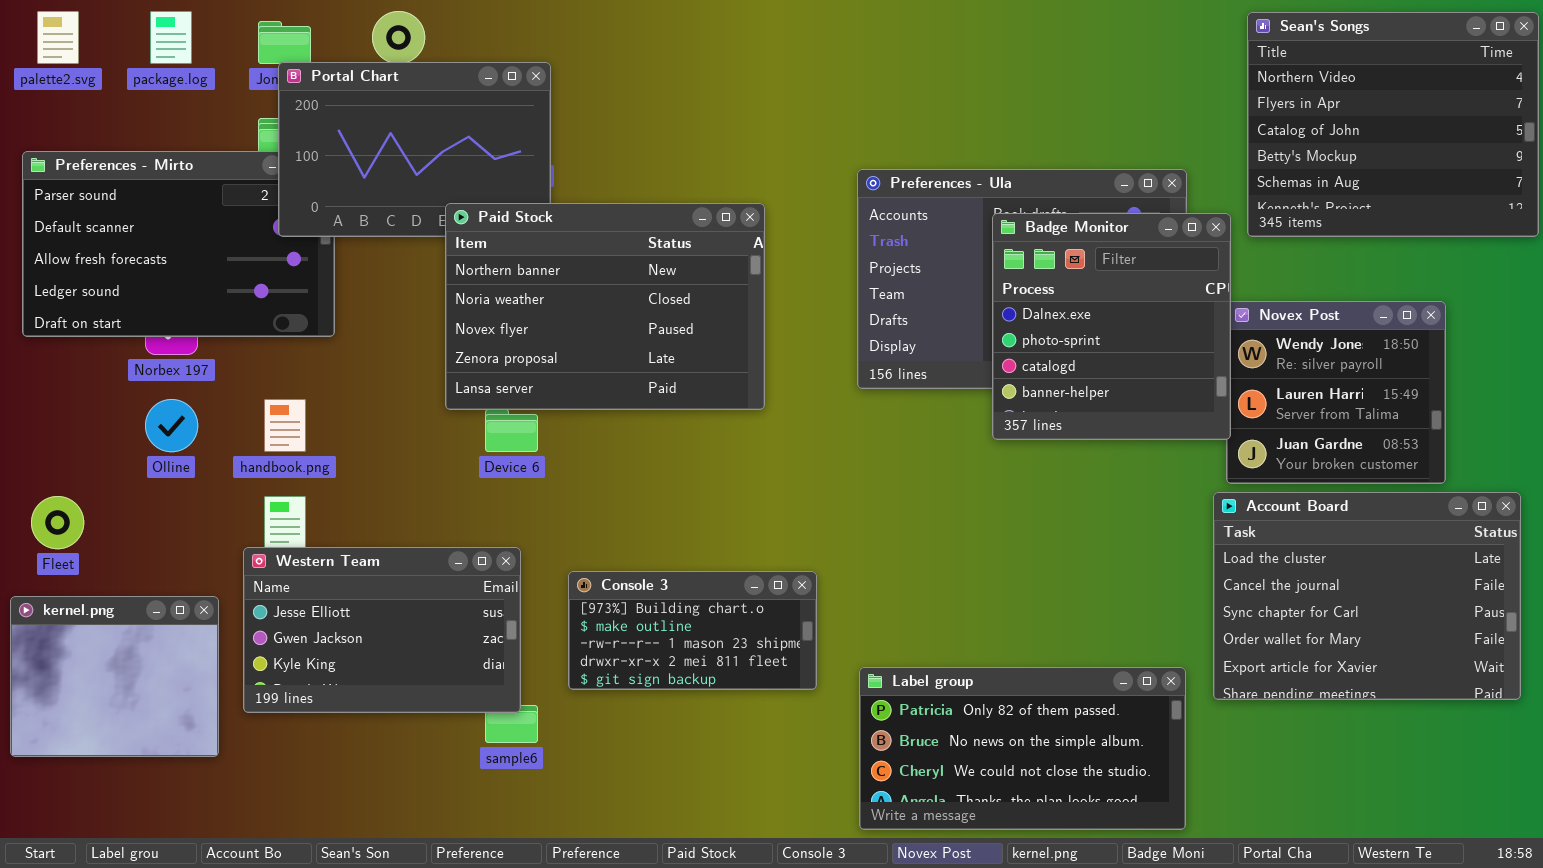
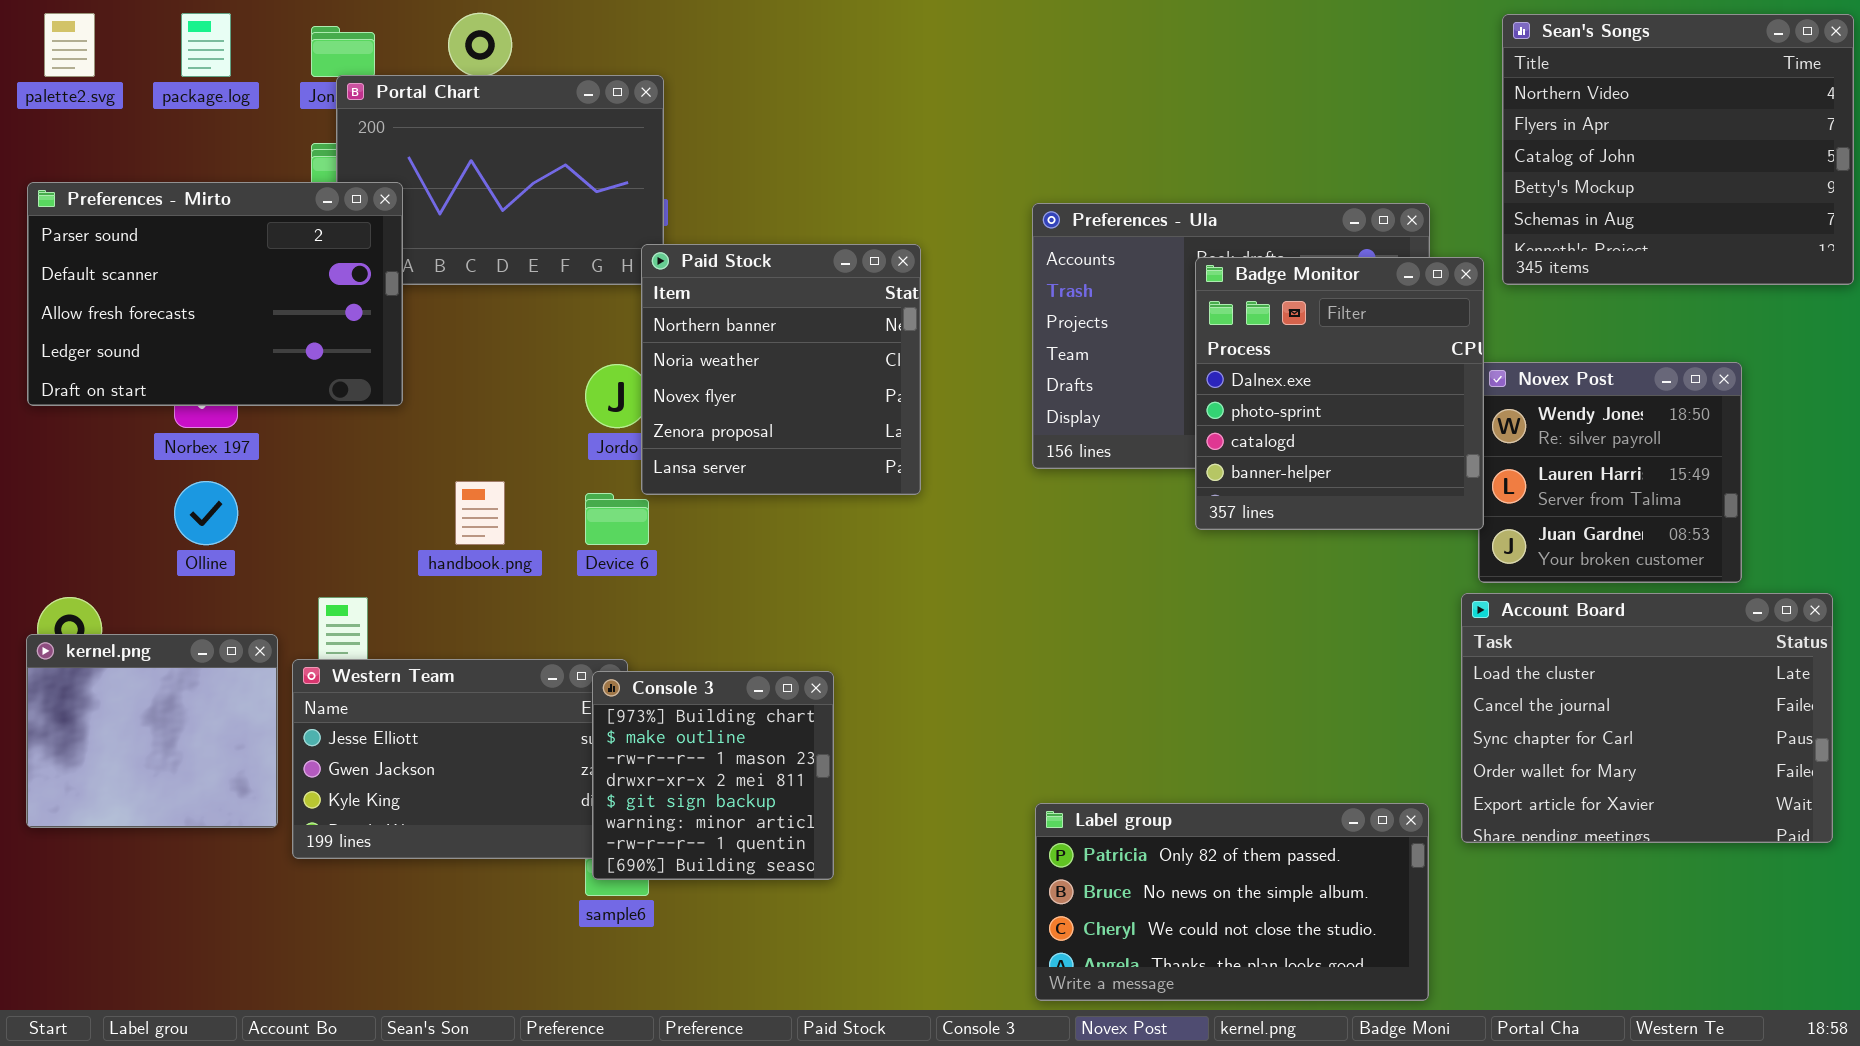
Preferences - Mirto: [22,151,335,337] -> [27,182,403,406], raised
Paid Stock: [445,203,765,410] -> [641,244,921,495], resized
handbook.png: [264,399,306,452] -> [455,481,505,545], moved
Console 3: [568,571,817,690] -> [592,671,834,880], moved, resized
kernel.png: [10,596,219,757] -> [26,634,278,828], moved

